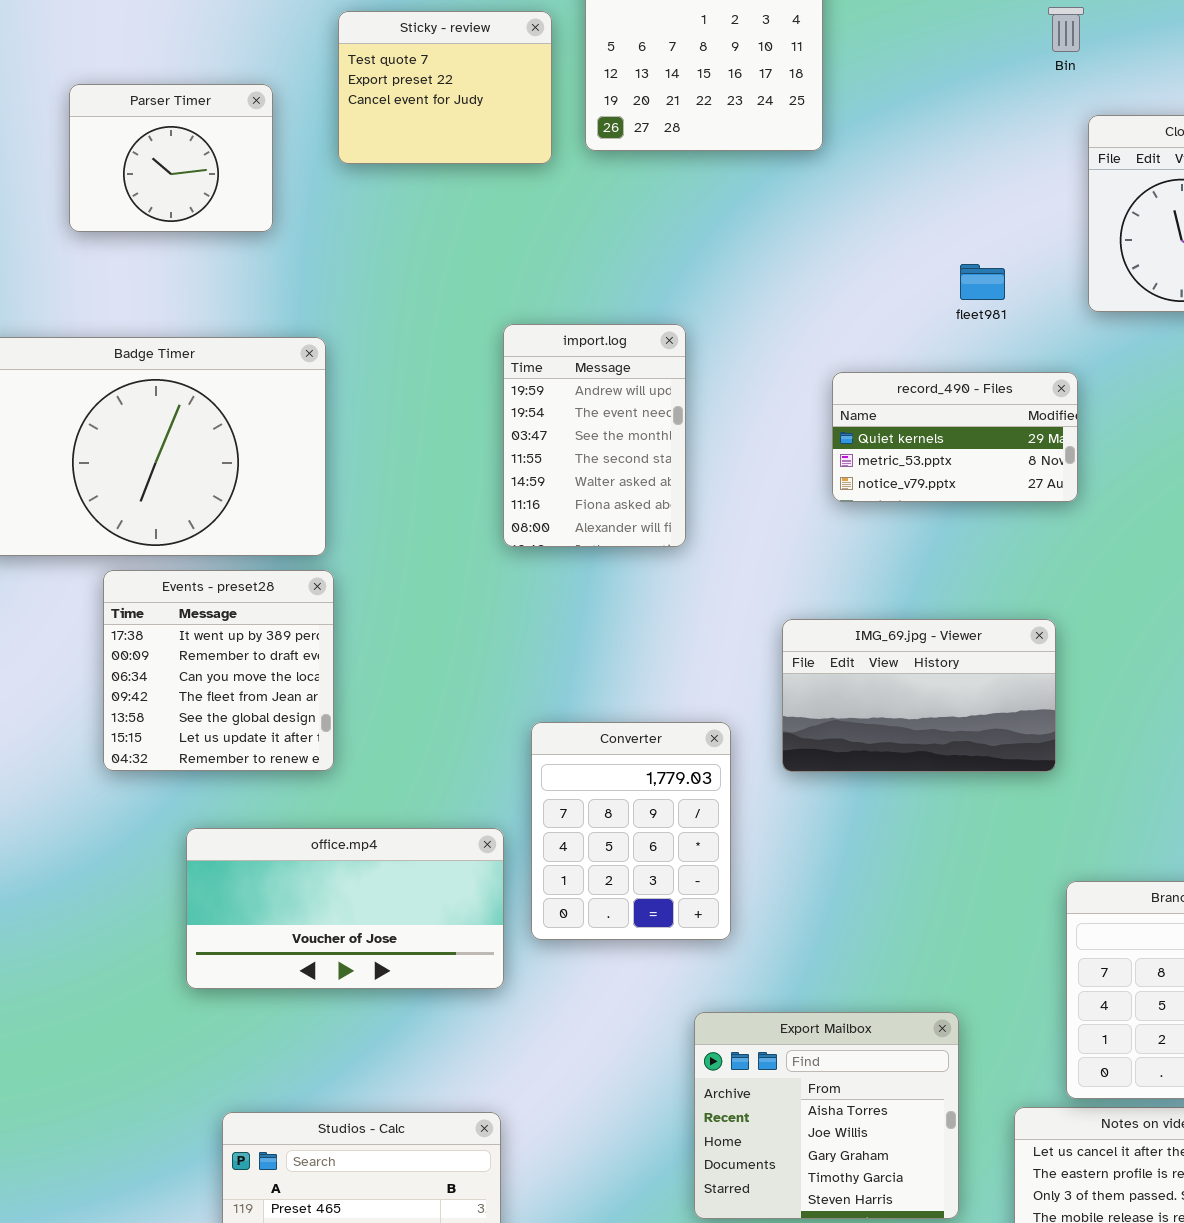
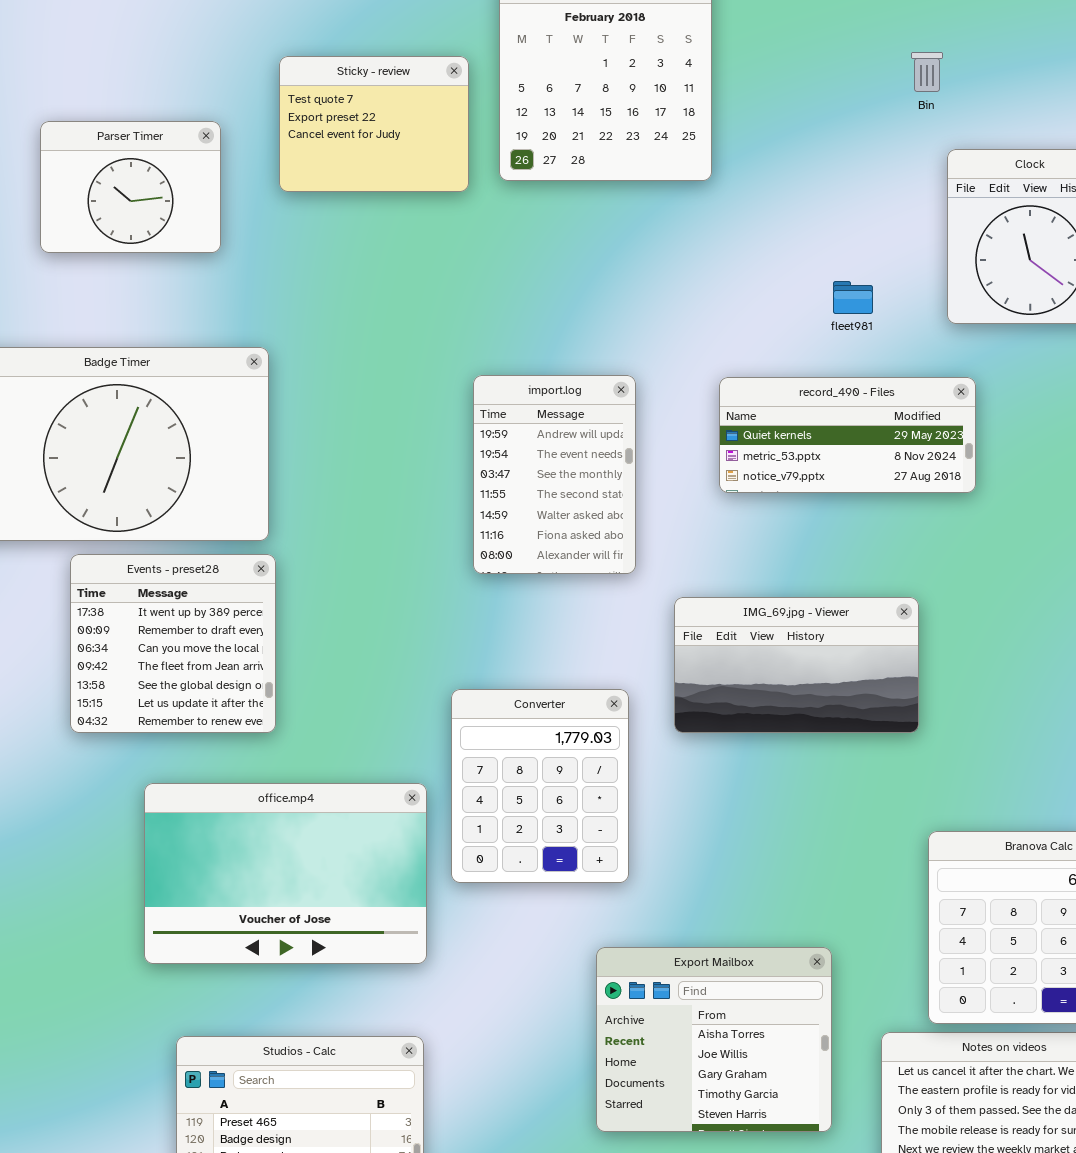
import.log: [503,324,686,547] -> [473,375,636,574], moved
record_490 - Files: [832,372,1078,502] -> [719,377,976,493], resized
office.mp4: [186,828,504,989] -> [144,783,427,964], resized

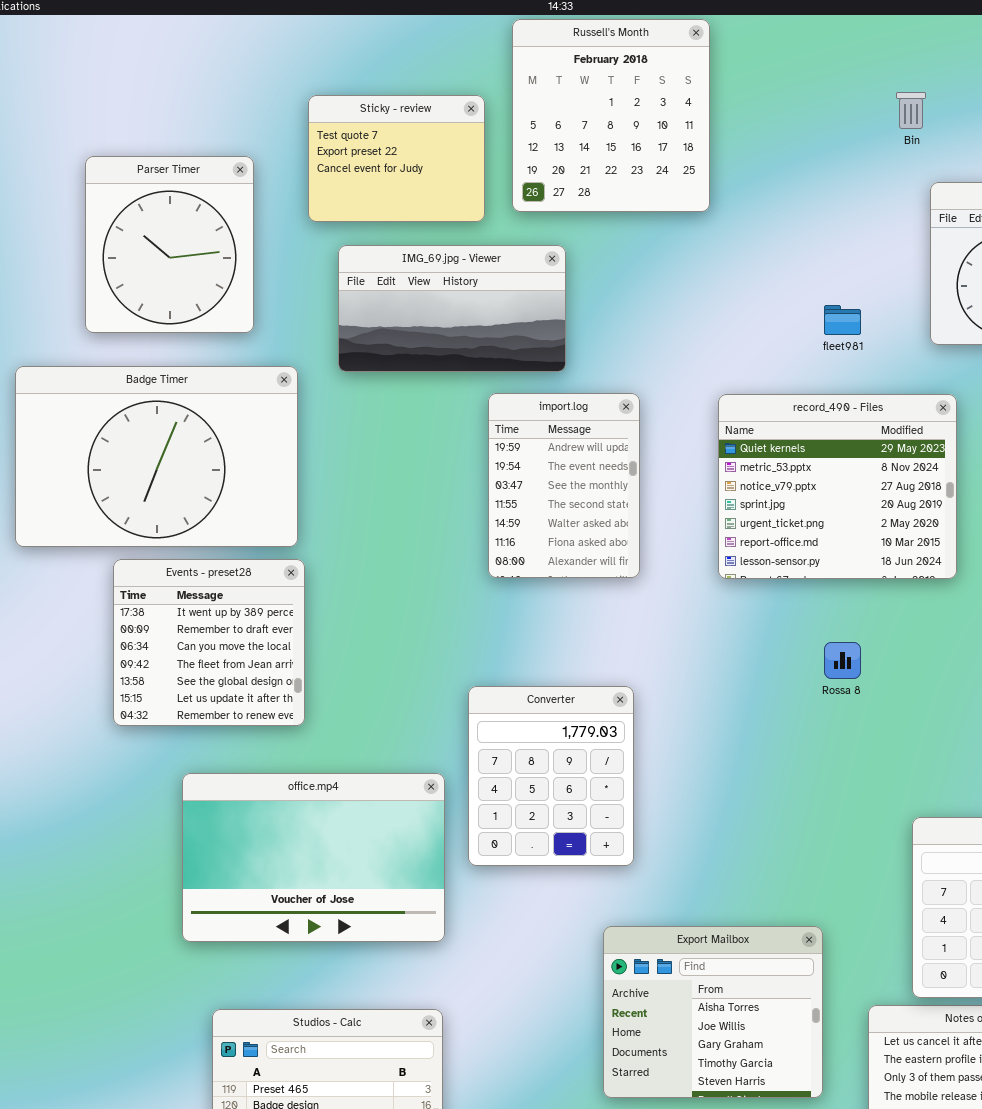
Parser Timer: [40,121,221,253] -> [85,156,254,333], resized
record_490 - Files: [719,377,976,493] -> [718,394,957,579], resized
IMG_69.jpg - Viewer: [674,597,919,733] -> [338,245,566,372], moved

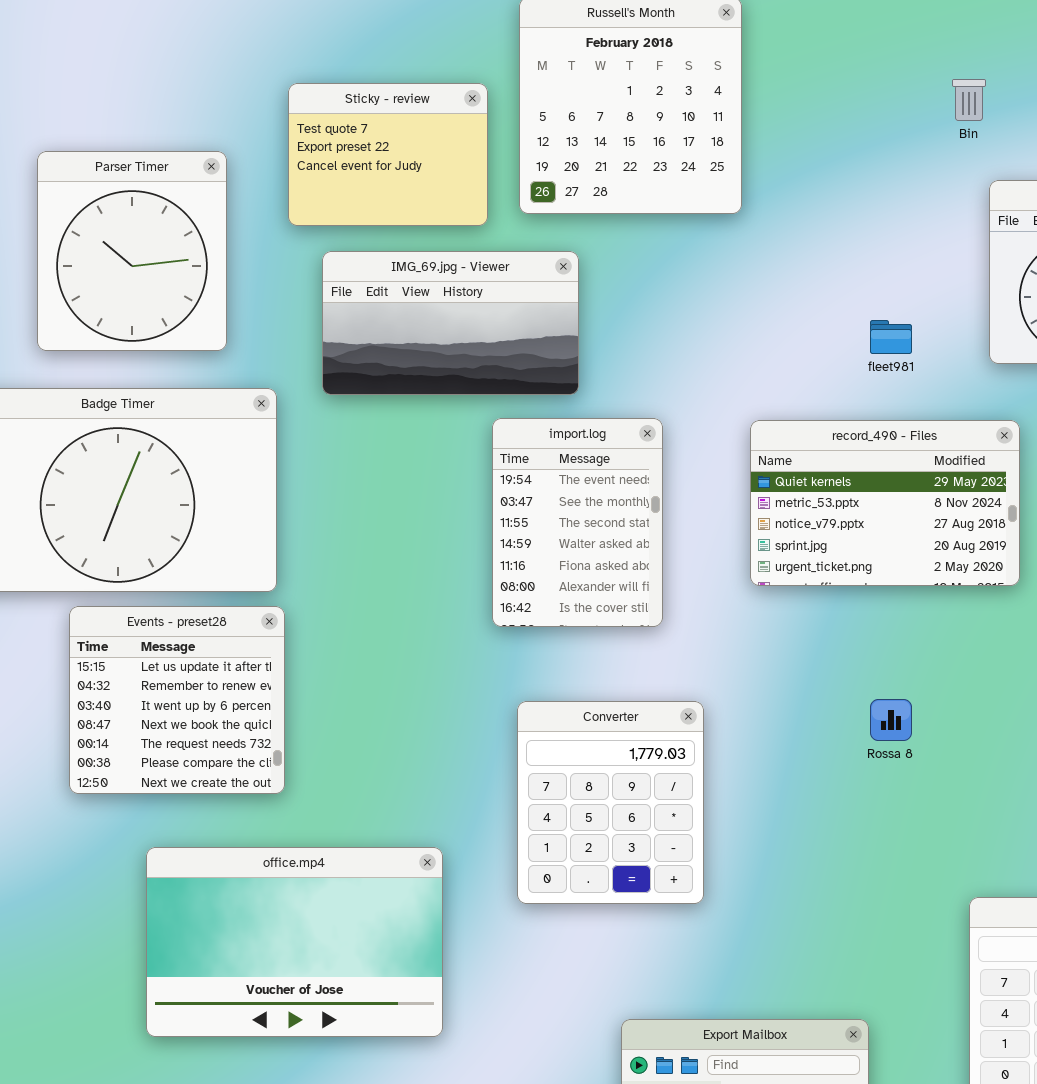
import.log: [488,393,640,578] -> [492,418,663,627], scrolled down 1 row
record_490 - Files: [718,394,957,579] -> [750,420,1020,586], resized
Events - preset28: [113,559,305,726] -> [69,606,285,794], scrolled down 5 rows
Converter: [468,686,634,866] -> [517,701,704,904], moved

